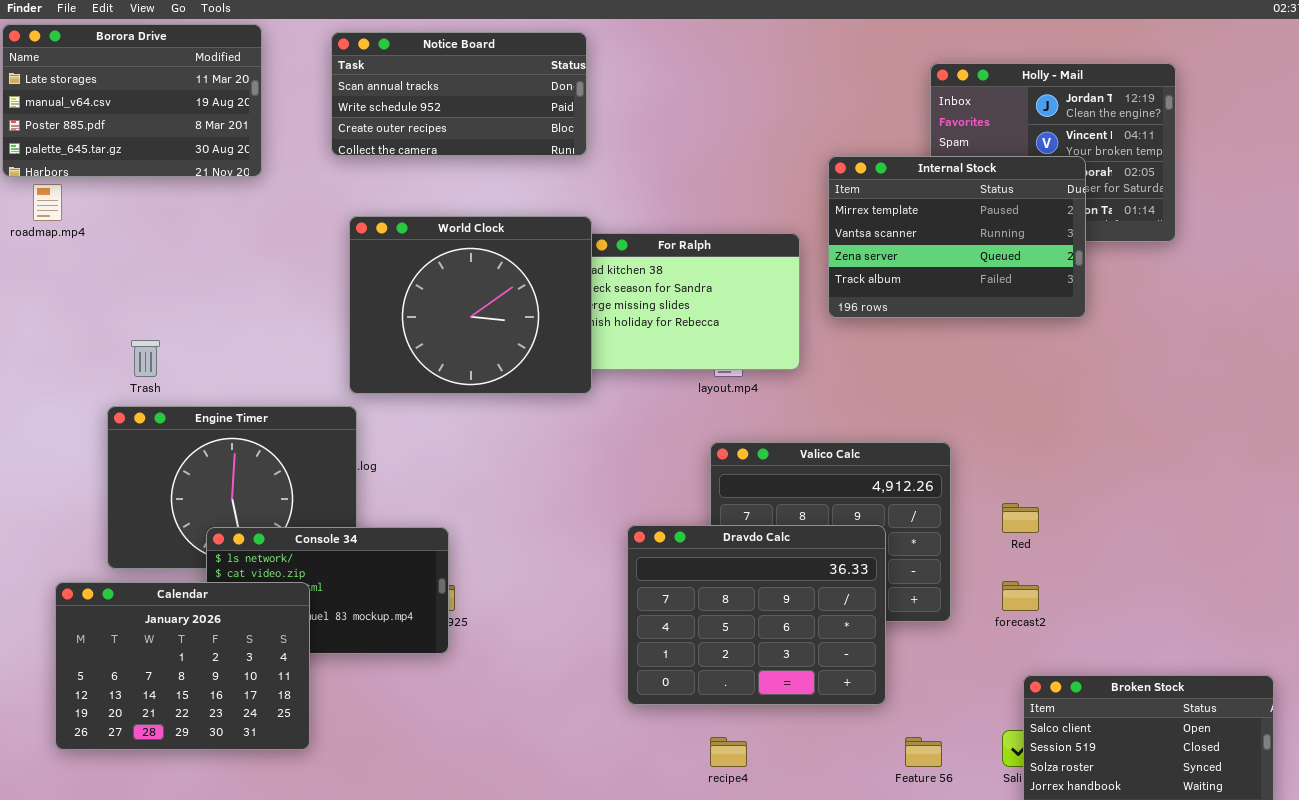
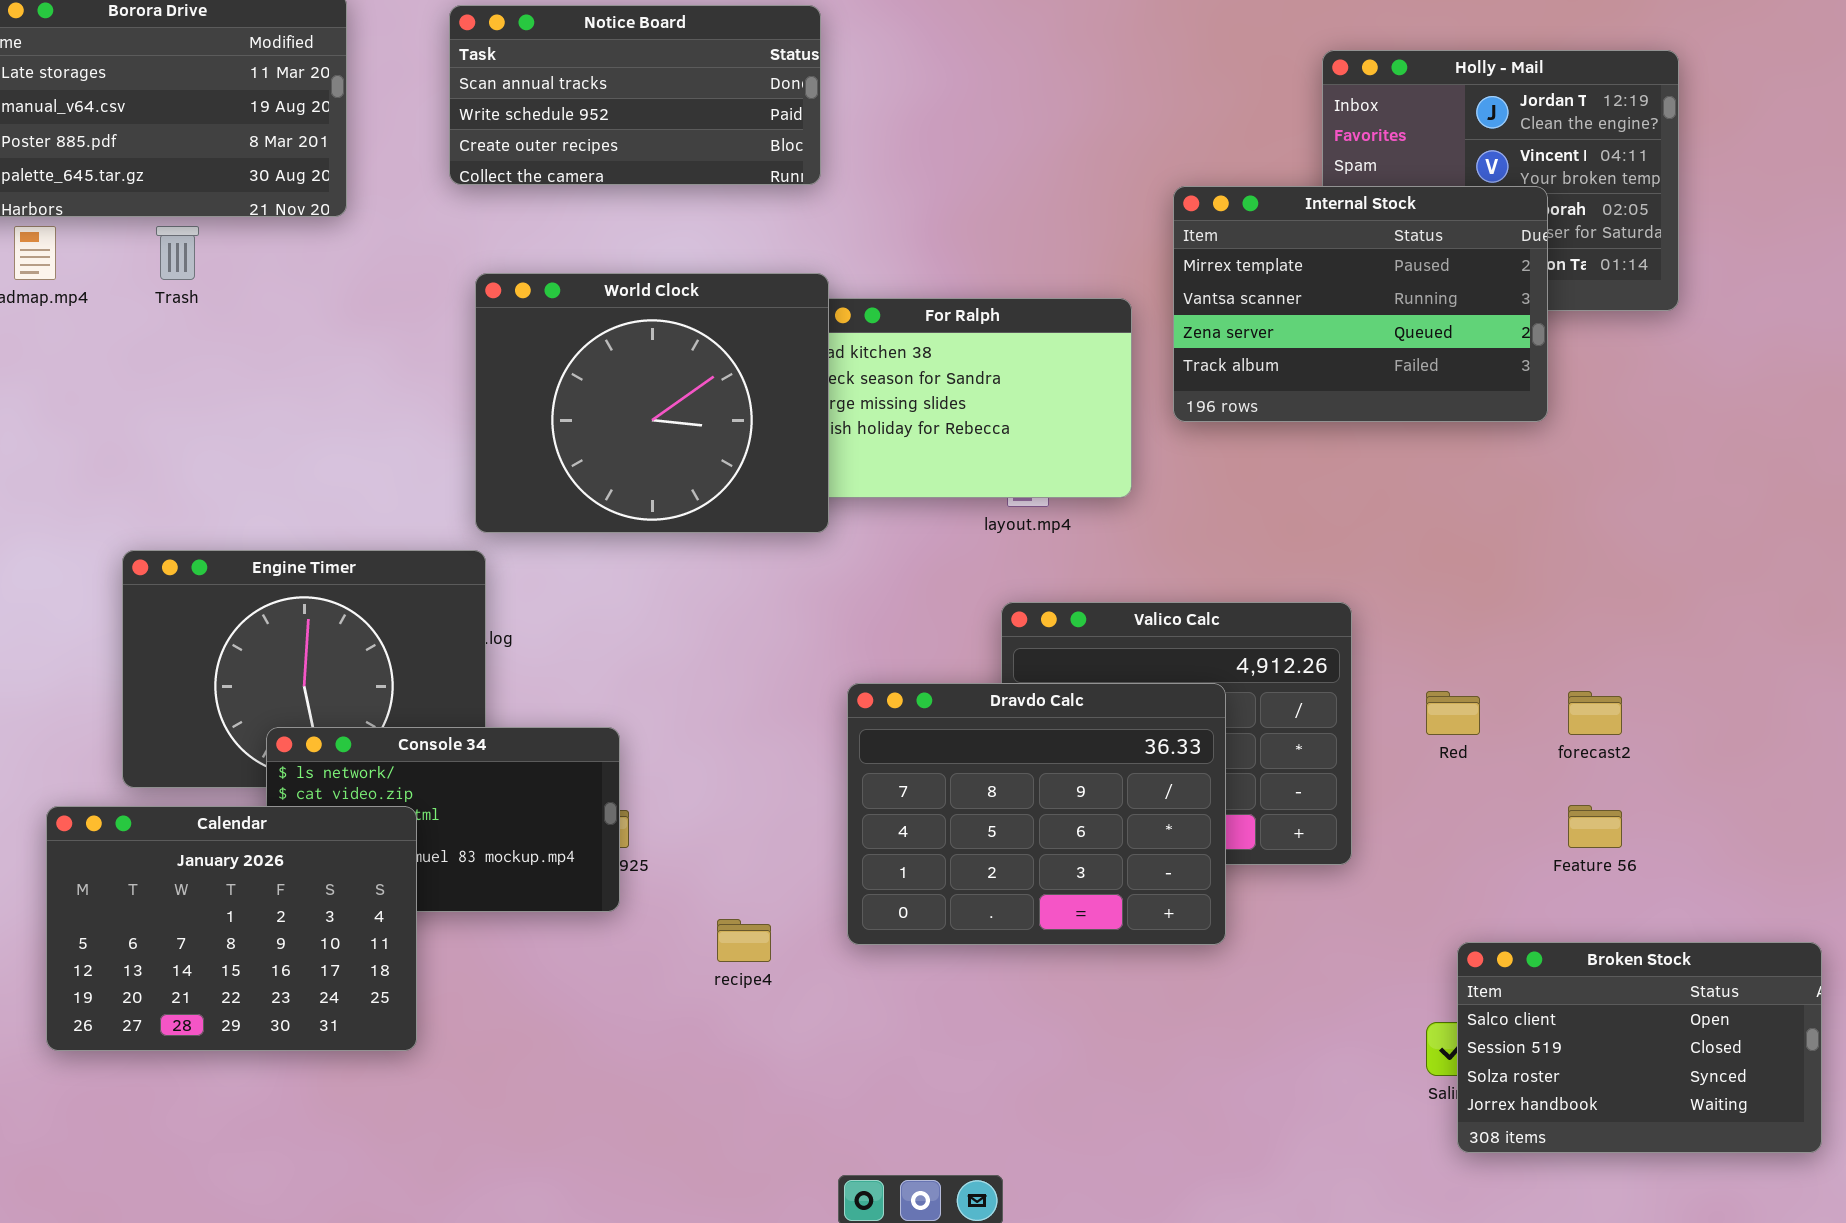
Trash: [131,340,160,377] -> [156,226,199,280], moved
Dravdo Calc: [627,525,886,705] -> [847,683,1226,945], moved
forecast2: [1002,581,1039,611] -> [1568,691,1622,735], moved
recipe4: [710,737,747,767] -> [717,919,771,962], moved
Feature 56: [905,737,942,767] -> [1568,805,1622,848], moved

